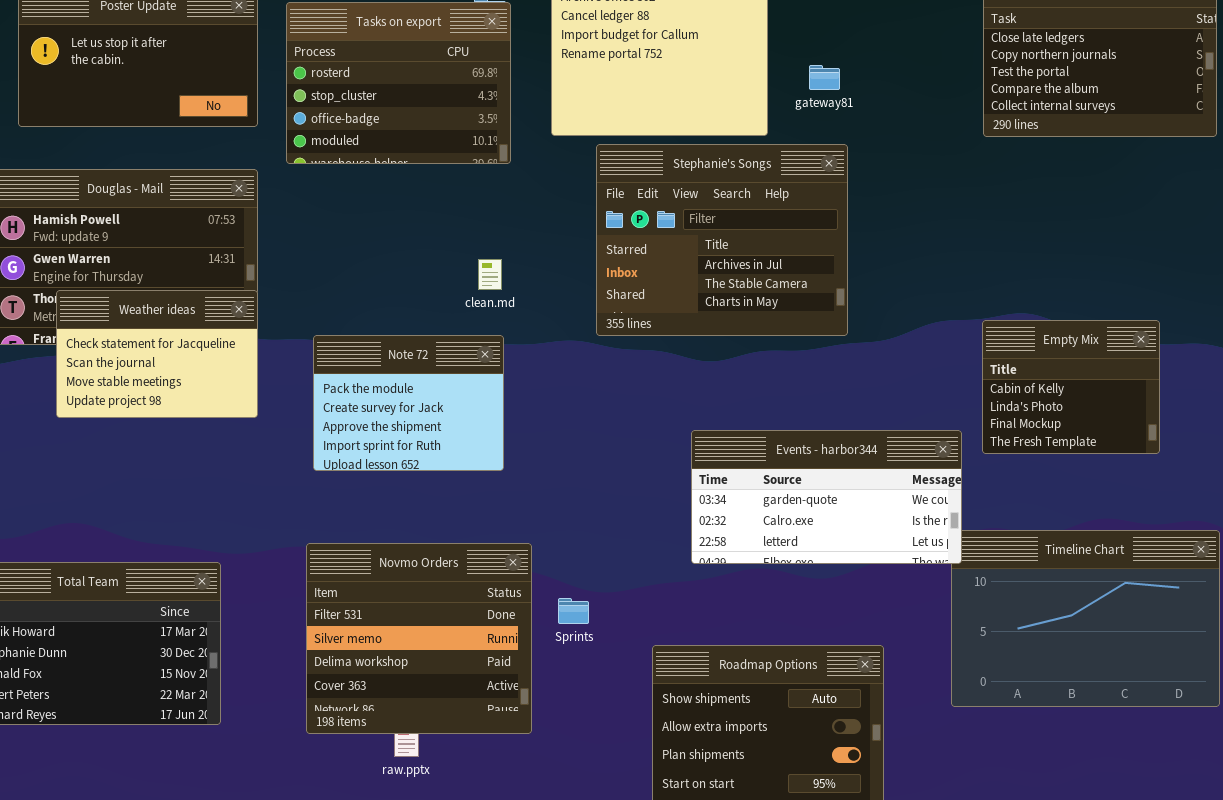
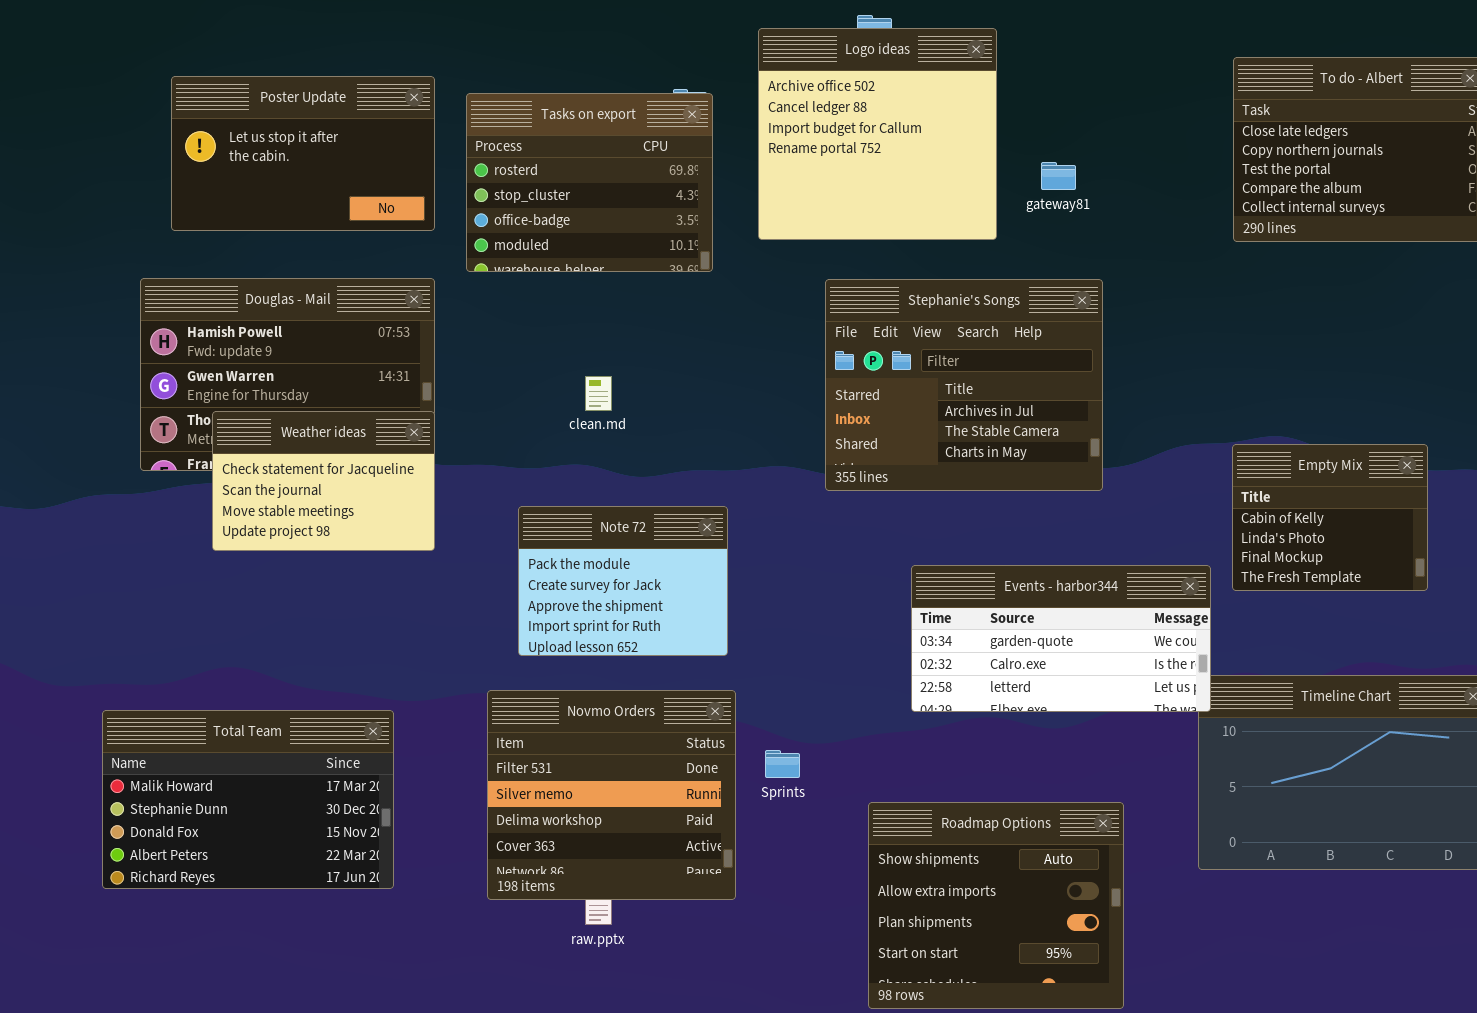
Stephanie's Songs: [596,144,848,336] -> [825,279,1103,491], moved
clean.md: [478,259,502,290] -> [585,376,612,411], moved
Note 72: [313,335,504,471] -> [518,506,728,656], moved

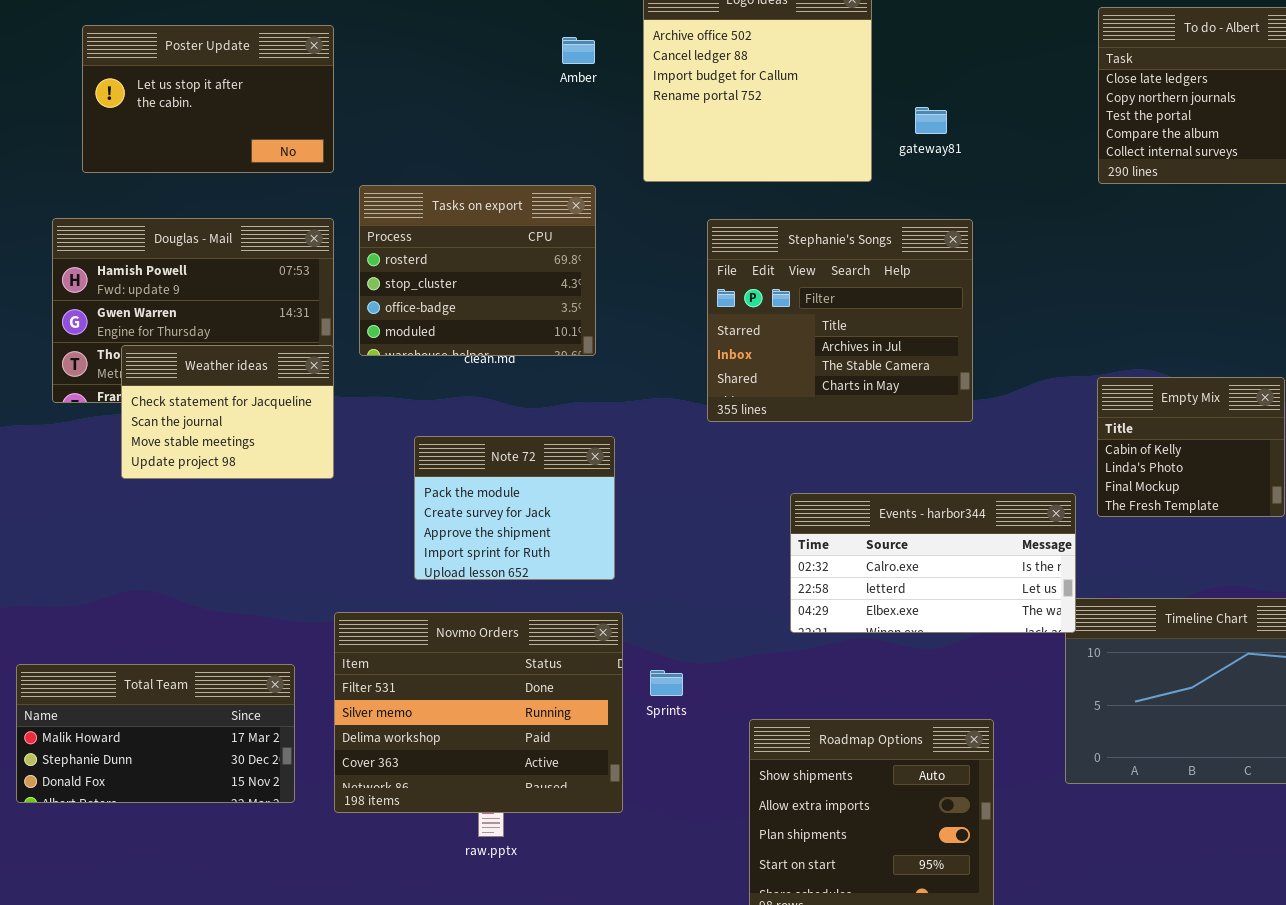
Tasks on export: [466,93,713,272] -> [359,185,596,356], moved
Events - harbor344: [911,565,1211,712] -> [790,493,1076,633], scrolled down 1 row
Novmo Orders: [487,690,736,900] -> [334,612,623,813], resized
Total Team: [102,710,394,889] -> [16,664,295,803], resized

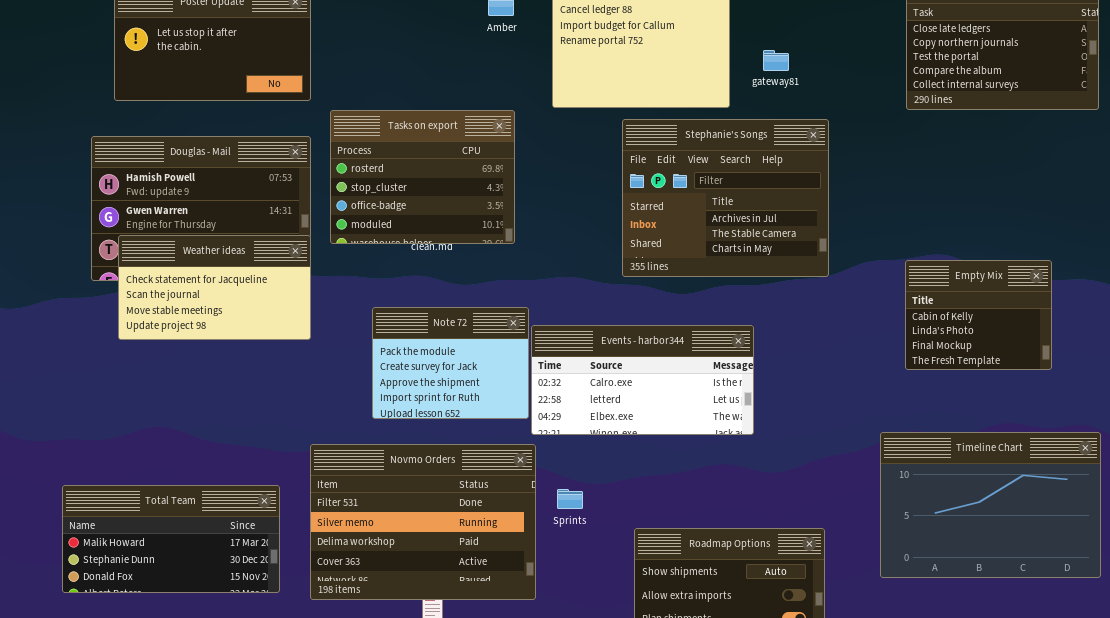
Stephanie's Songs: [707,219,973,422] -> [622,119,829,277], moved
Weather ideas: [121,345,334,479] -> [118,235,311,340], resized
Events - harbor344: [790,493,1076,633] -> [531,325,754,435], moved

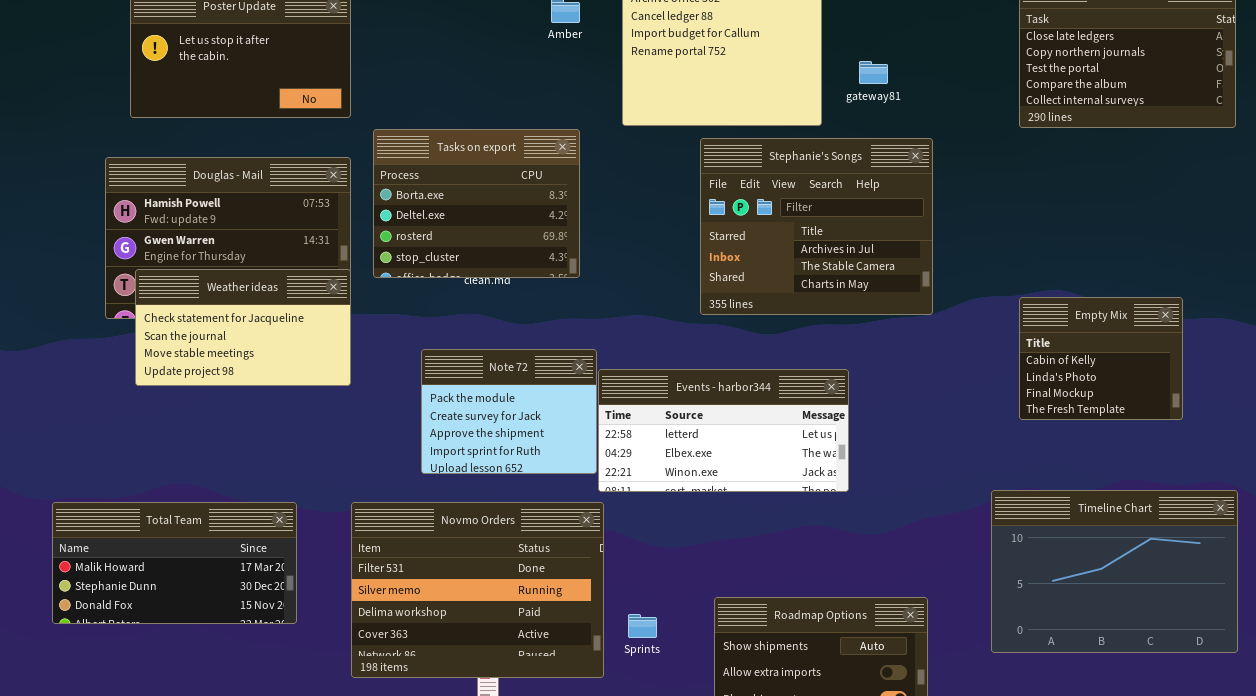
Tasks on export: [330,110,515,244] -> [373,129,580,278], scrolled up 2 rows
Events - harbor344: [531,325,754,435] -> [598,369,849,492], scrolled down 1 row
Total Team: [62,485,280,593] -> [52,502,297,624], moved
Sprints: [557,489,583,509] -> [628,614,657,638], moved

